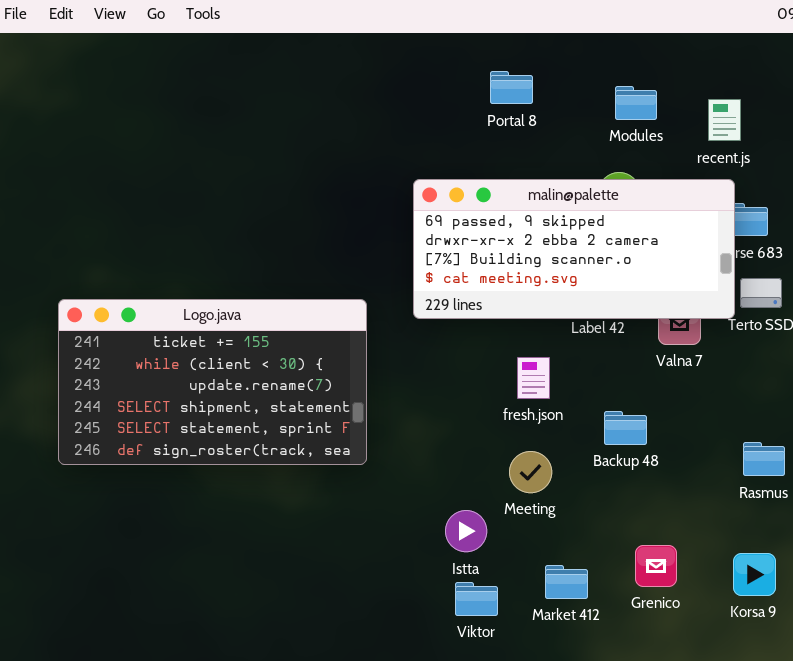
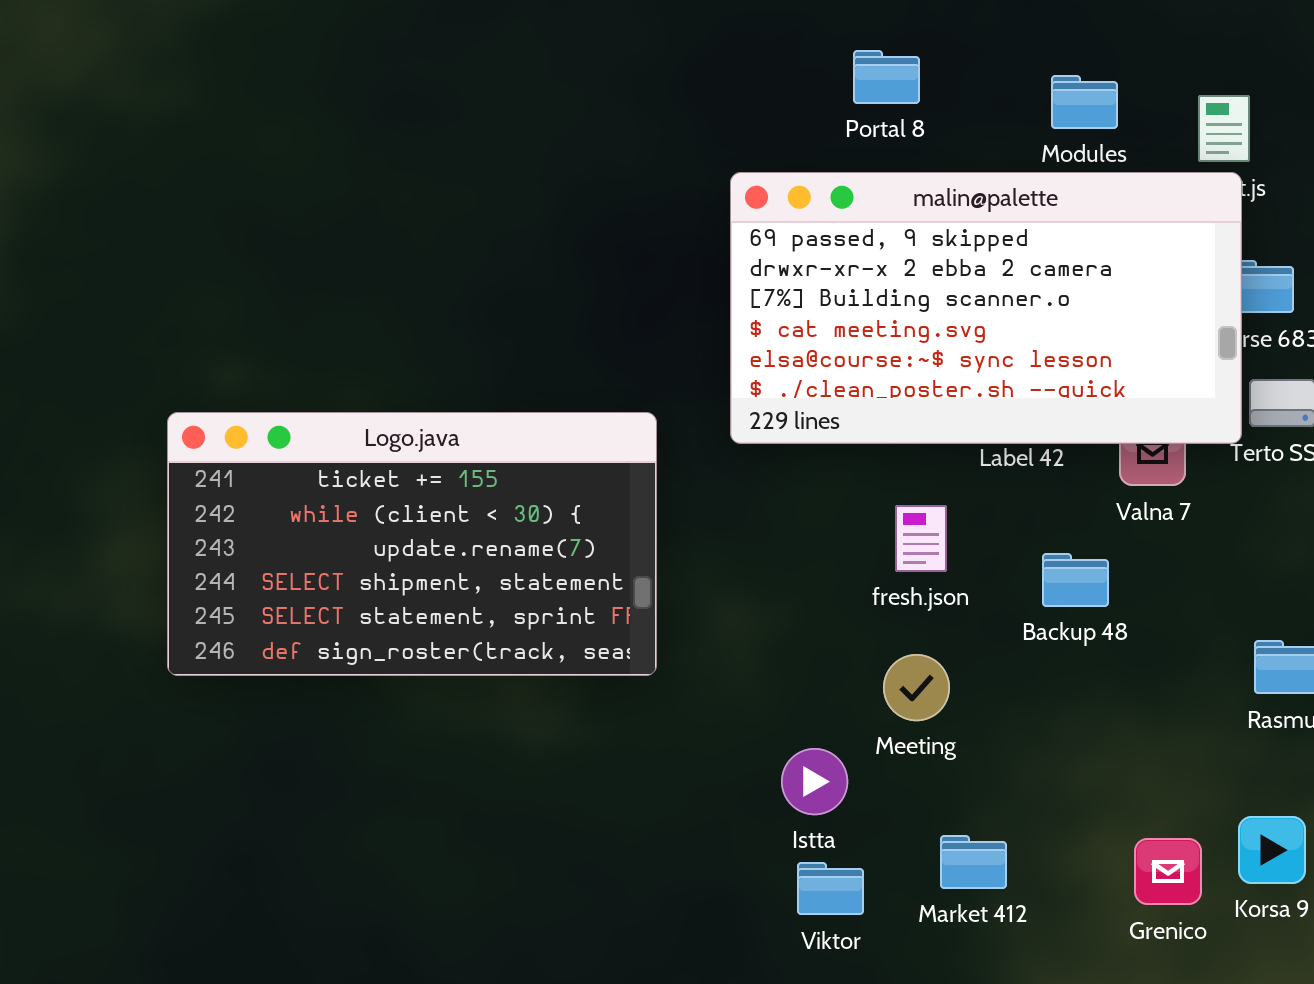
malin@palette: [413,179,735,319] -> [730,172,1242,444], resized
Backup 48: [604,411,647,445] -> [1042,553,1109,607], moved
Grenico: [635,545,677,587] -> [1134,838,1202,905], moved

